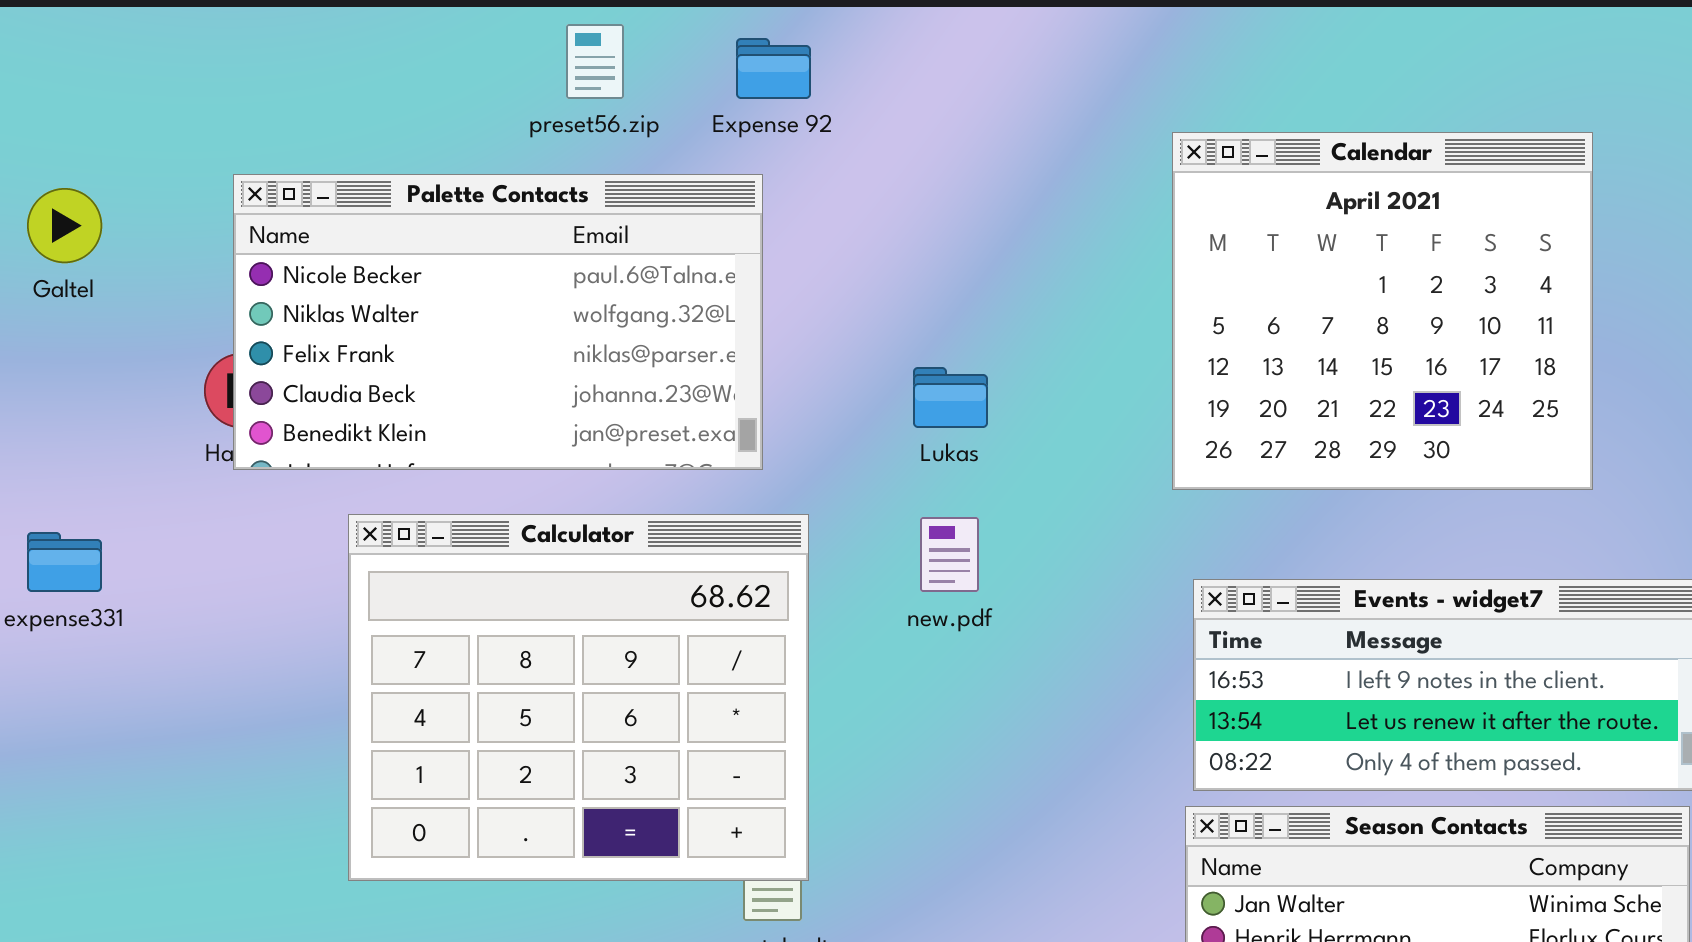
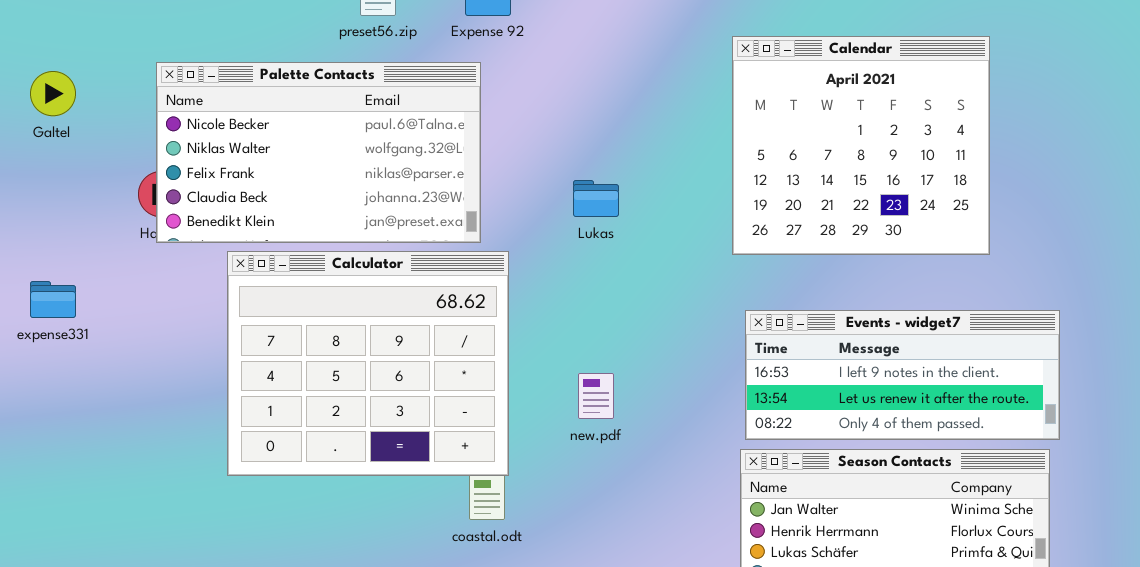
Calculator: [348,514,809,881] -> [227,251,509,476], moved
new.pdf: [920,517,979,592] -> [578,373,614,419], moved

